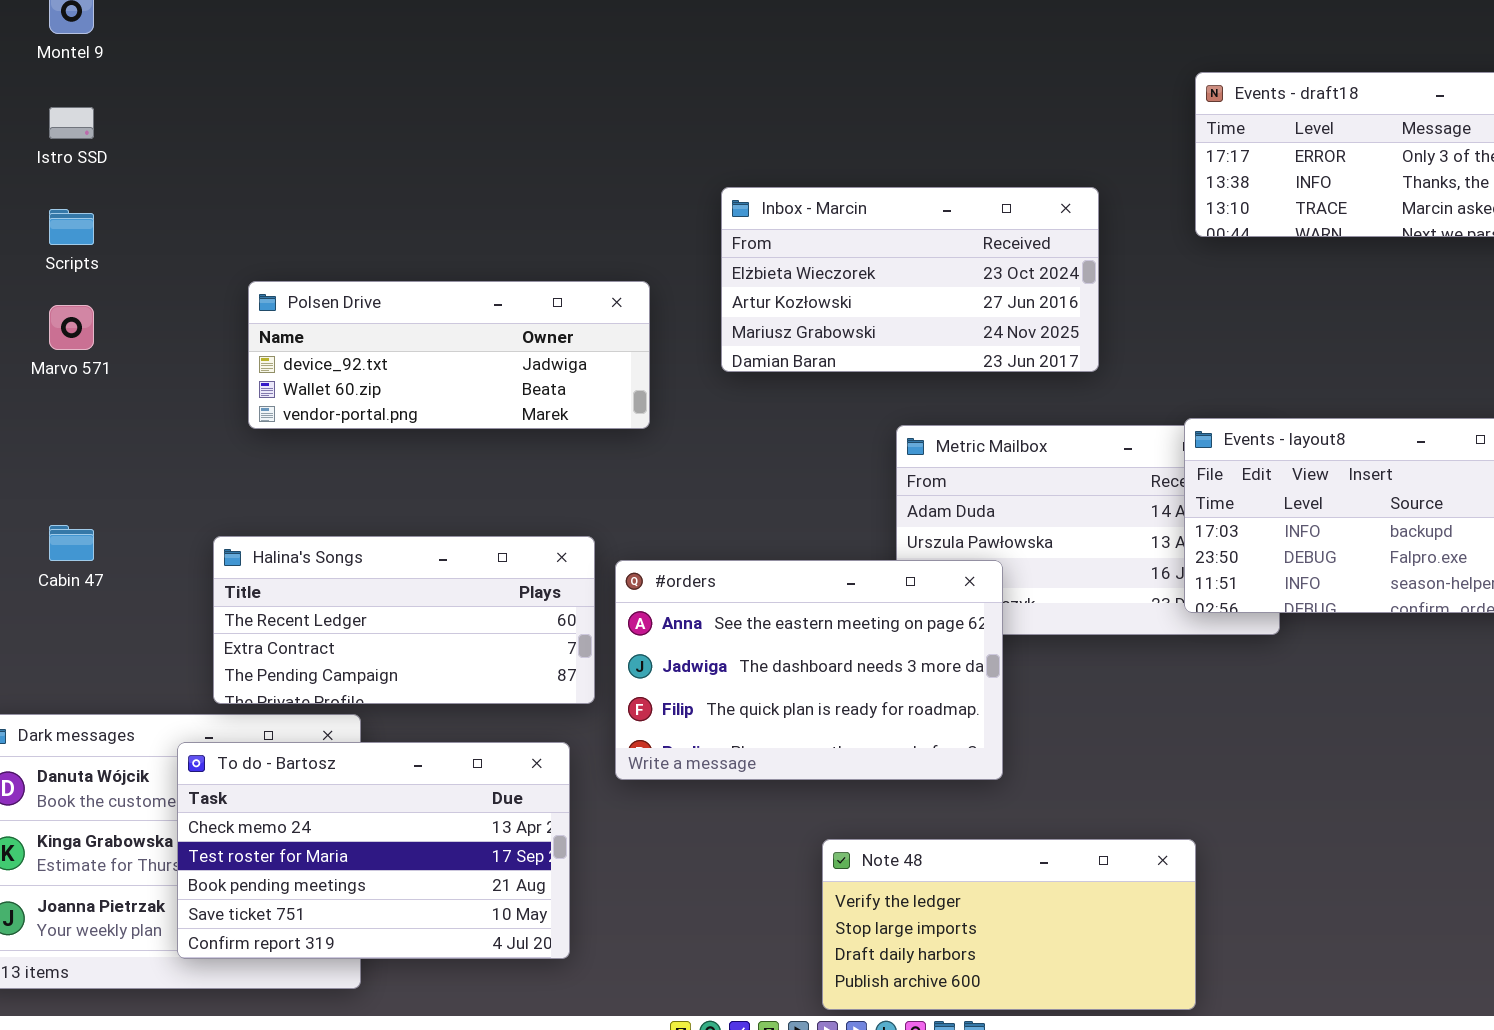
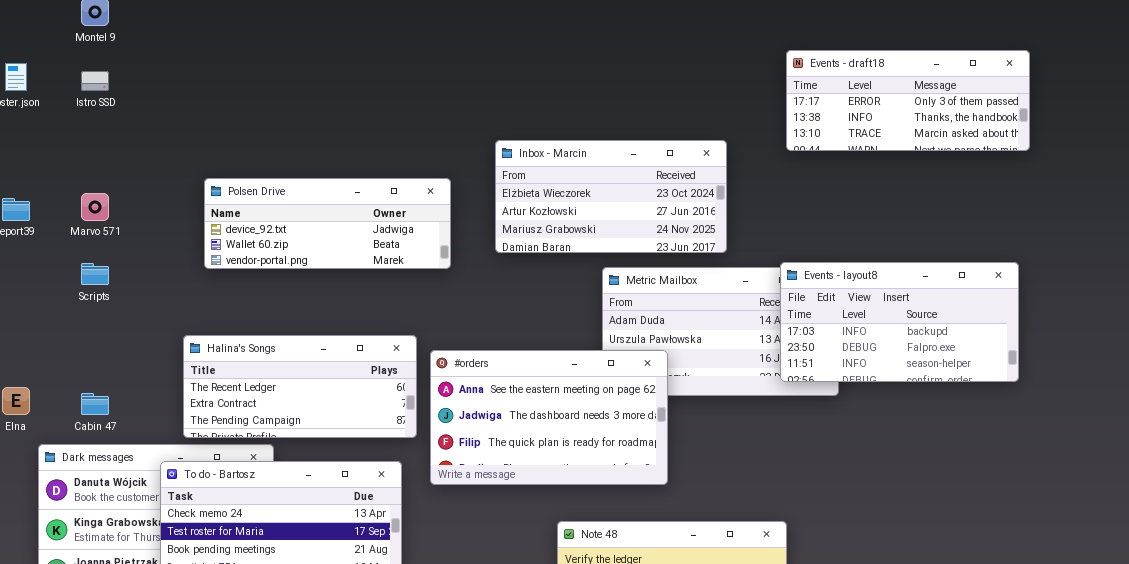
Inbox - Marcin: [721,187,1099,372] -> [495,140,727,253], moved
Scripts: [49,209,94,245] -> [81,263,109,285], moved
Cabin 47: [49,525,94,561] -> [81,393,109,415], moved

